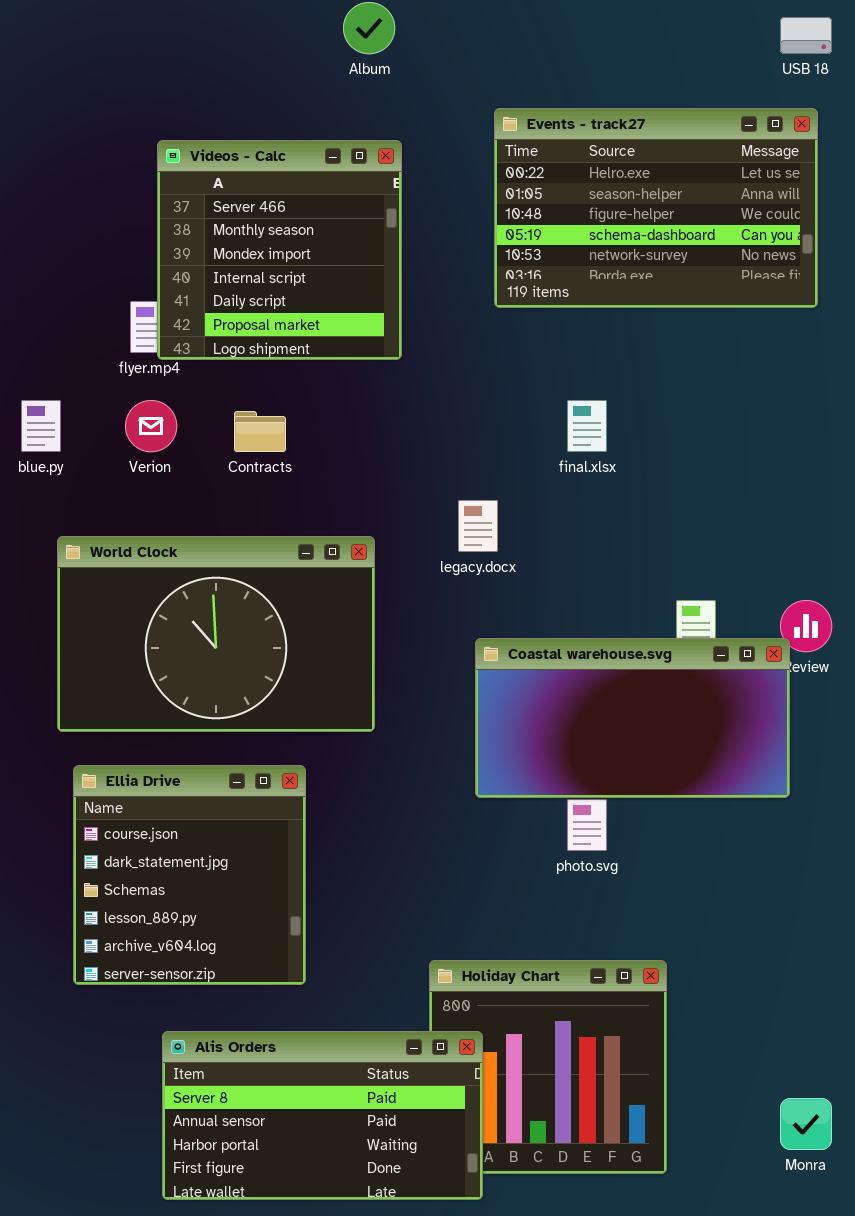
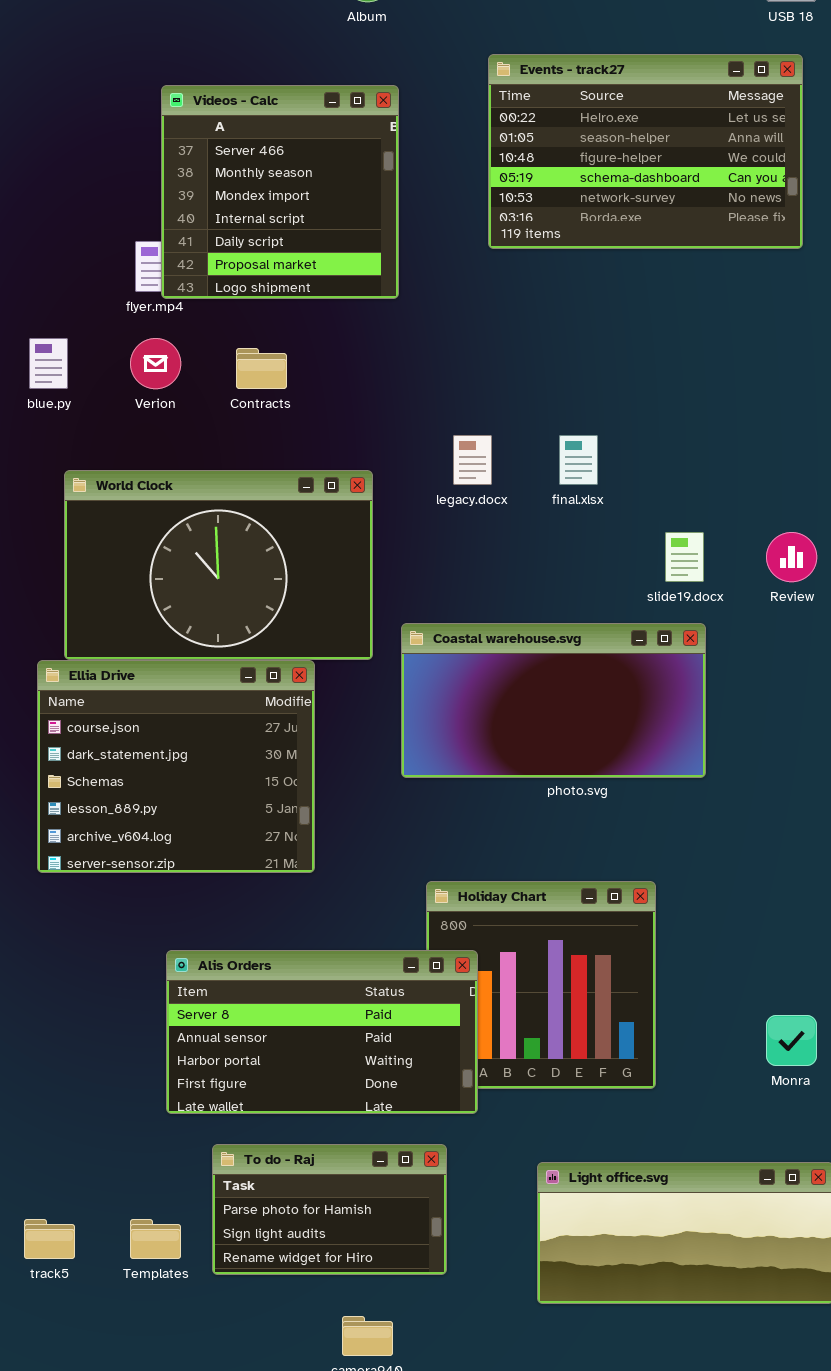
final.xlsx: [567,400,607,452] -> [559,435,598,485], moved
Coastal warehouse.svg: [475,638,790,798] -> [401,623,706,778], moved
Ellia Drive: [73,765,306,985] -> [37,660,315,873], moved, resized

